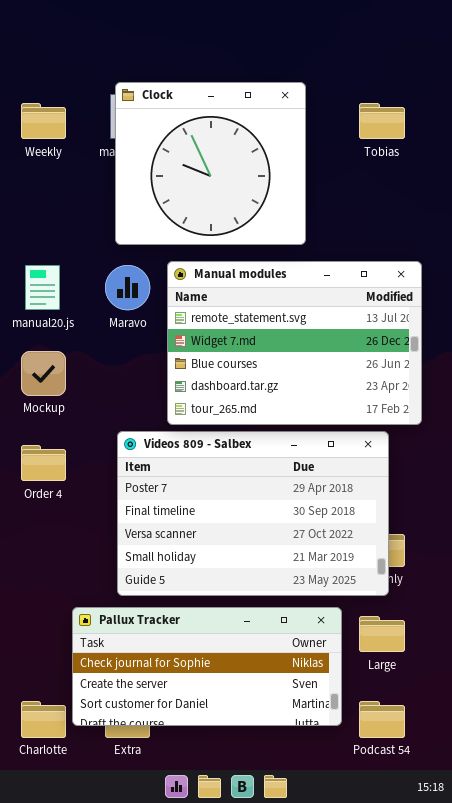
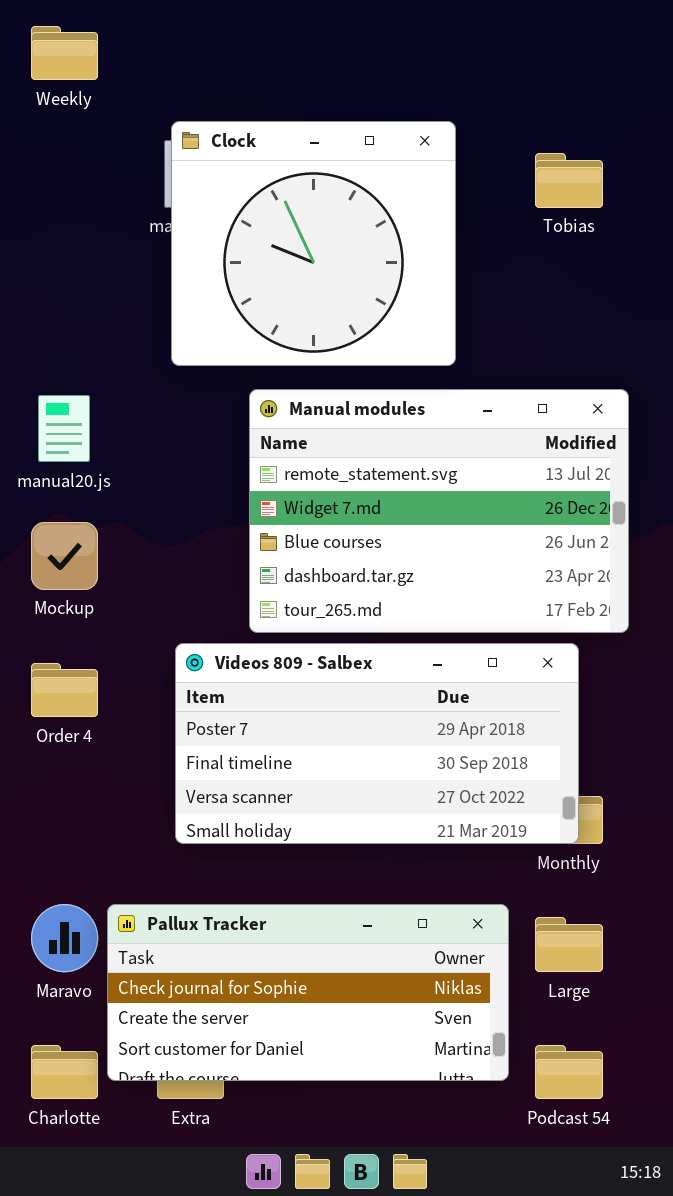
Weekly: [21,103,66,139] -> [31,26,98,80], moved
Maravo: [105,265,150,310] -> [31,904,98,972], moved
Videos 809 - Salbex: [117,431,389,596] -> [175,643,579,844], resized

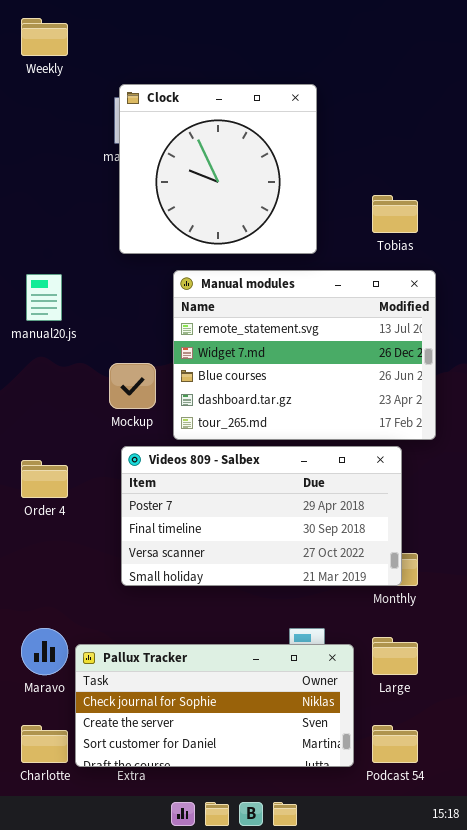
Tobias: [535,153,603,208] -> [372,195,418,233], moved
Mockup: [31,522,98,590] -> [109,363,156,409], moved
Pallux Tracker: [107,904,509,1081] -> [75,644,354,767], moved

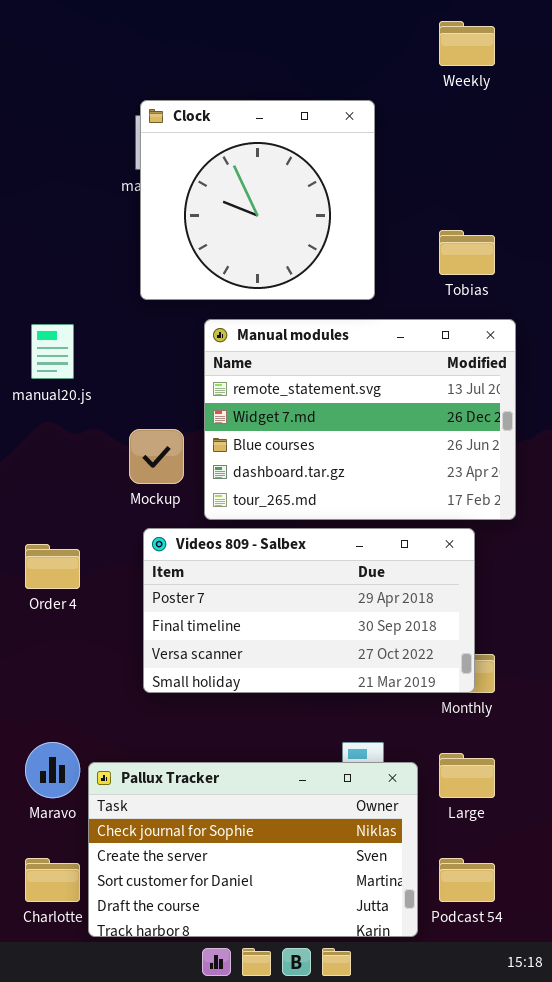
Weekly: [21,18,68,56] -> [439,21,495,66], moved
Pallux Tracker: [75,644,354,767] -> [88,762,418,937], resized

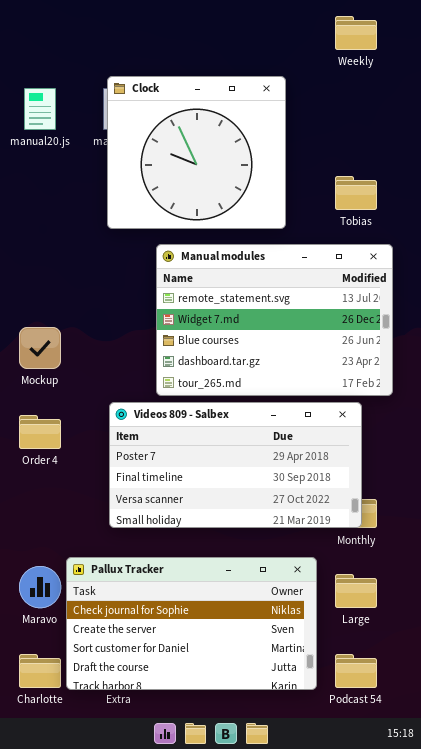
manual20.js: [31,324,74,379] -> [24,88,56,130], moved
Mockup: [129,429,184,484] -> [19,327,61,369], moved
Pallux Tracker: [88,762,418,937] -> [66,557,317,690], moved

